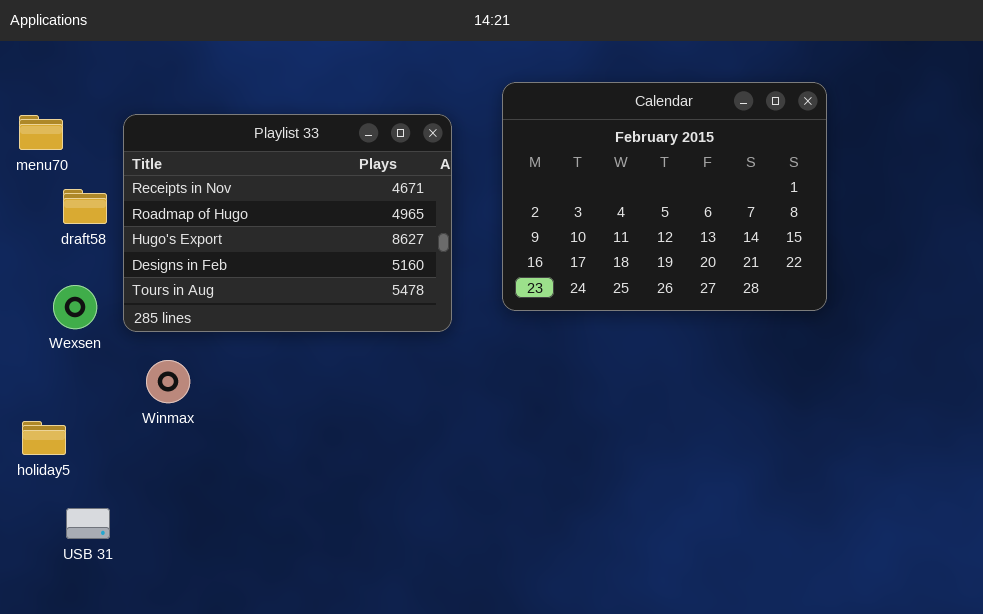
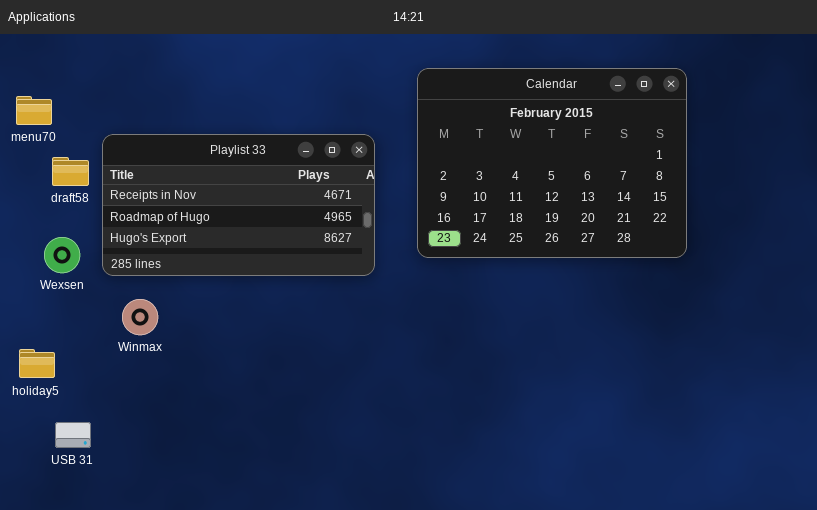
Playlist 33: [123,114,452,332] -> [102,134,375,276], resized

